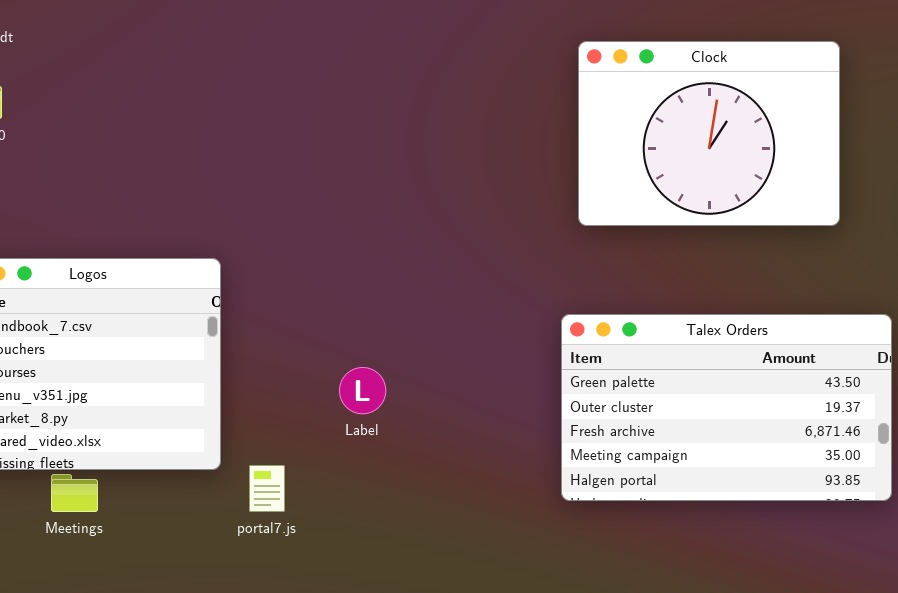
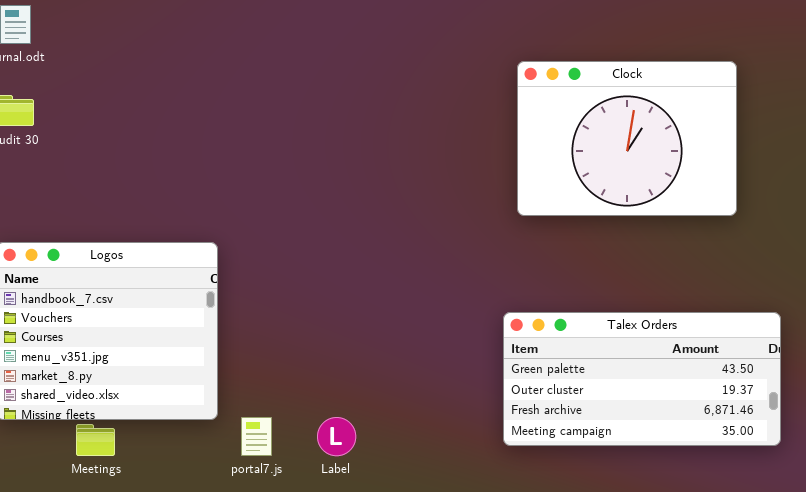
Talex Orders: [561,314,892,501] -> [503,312,781,446], resized
Label: [339,367,386,414] -> [317,417,356,456], moved

